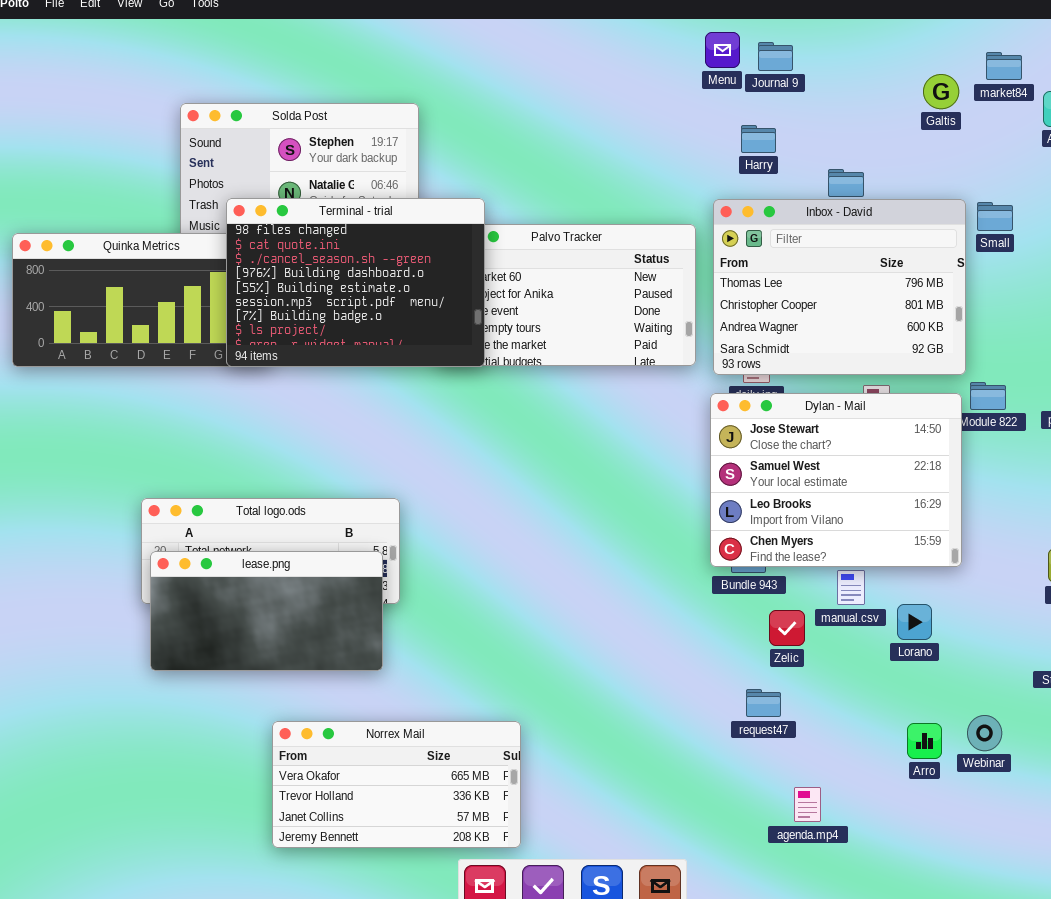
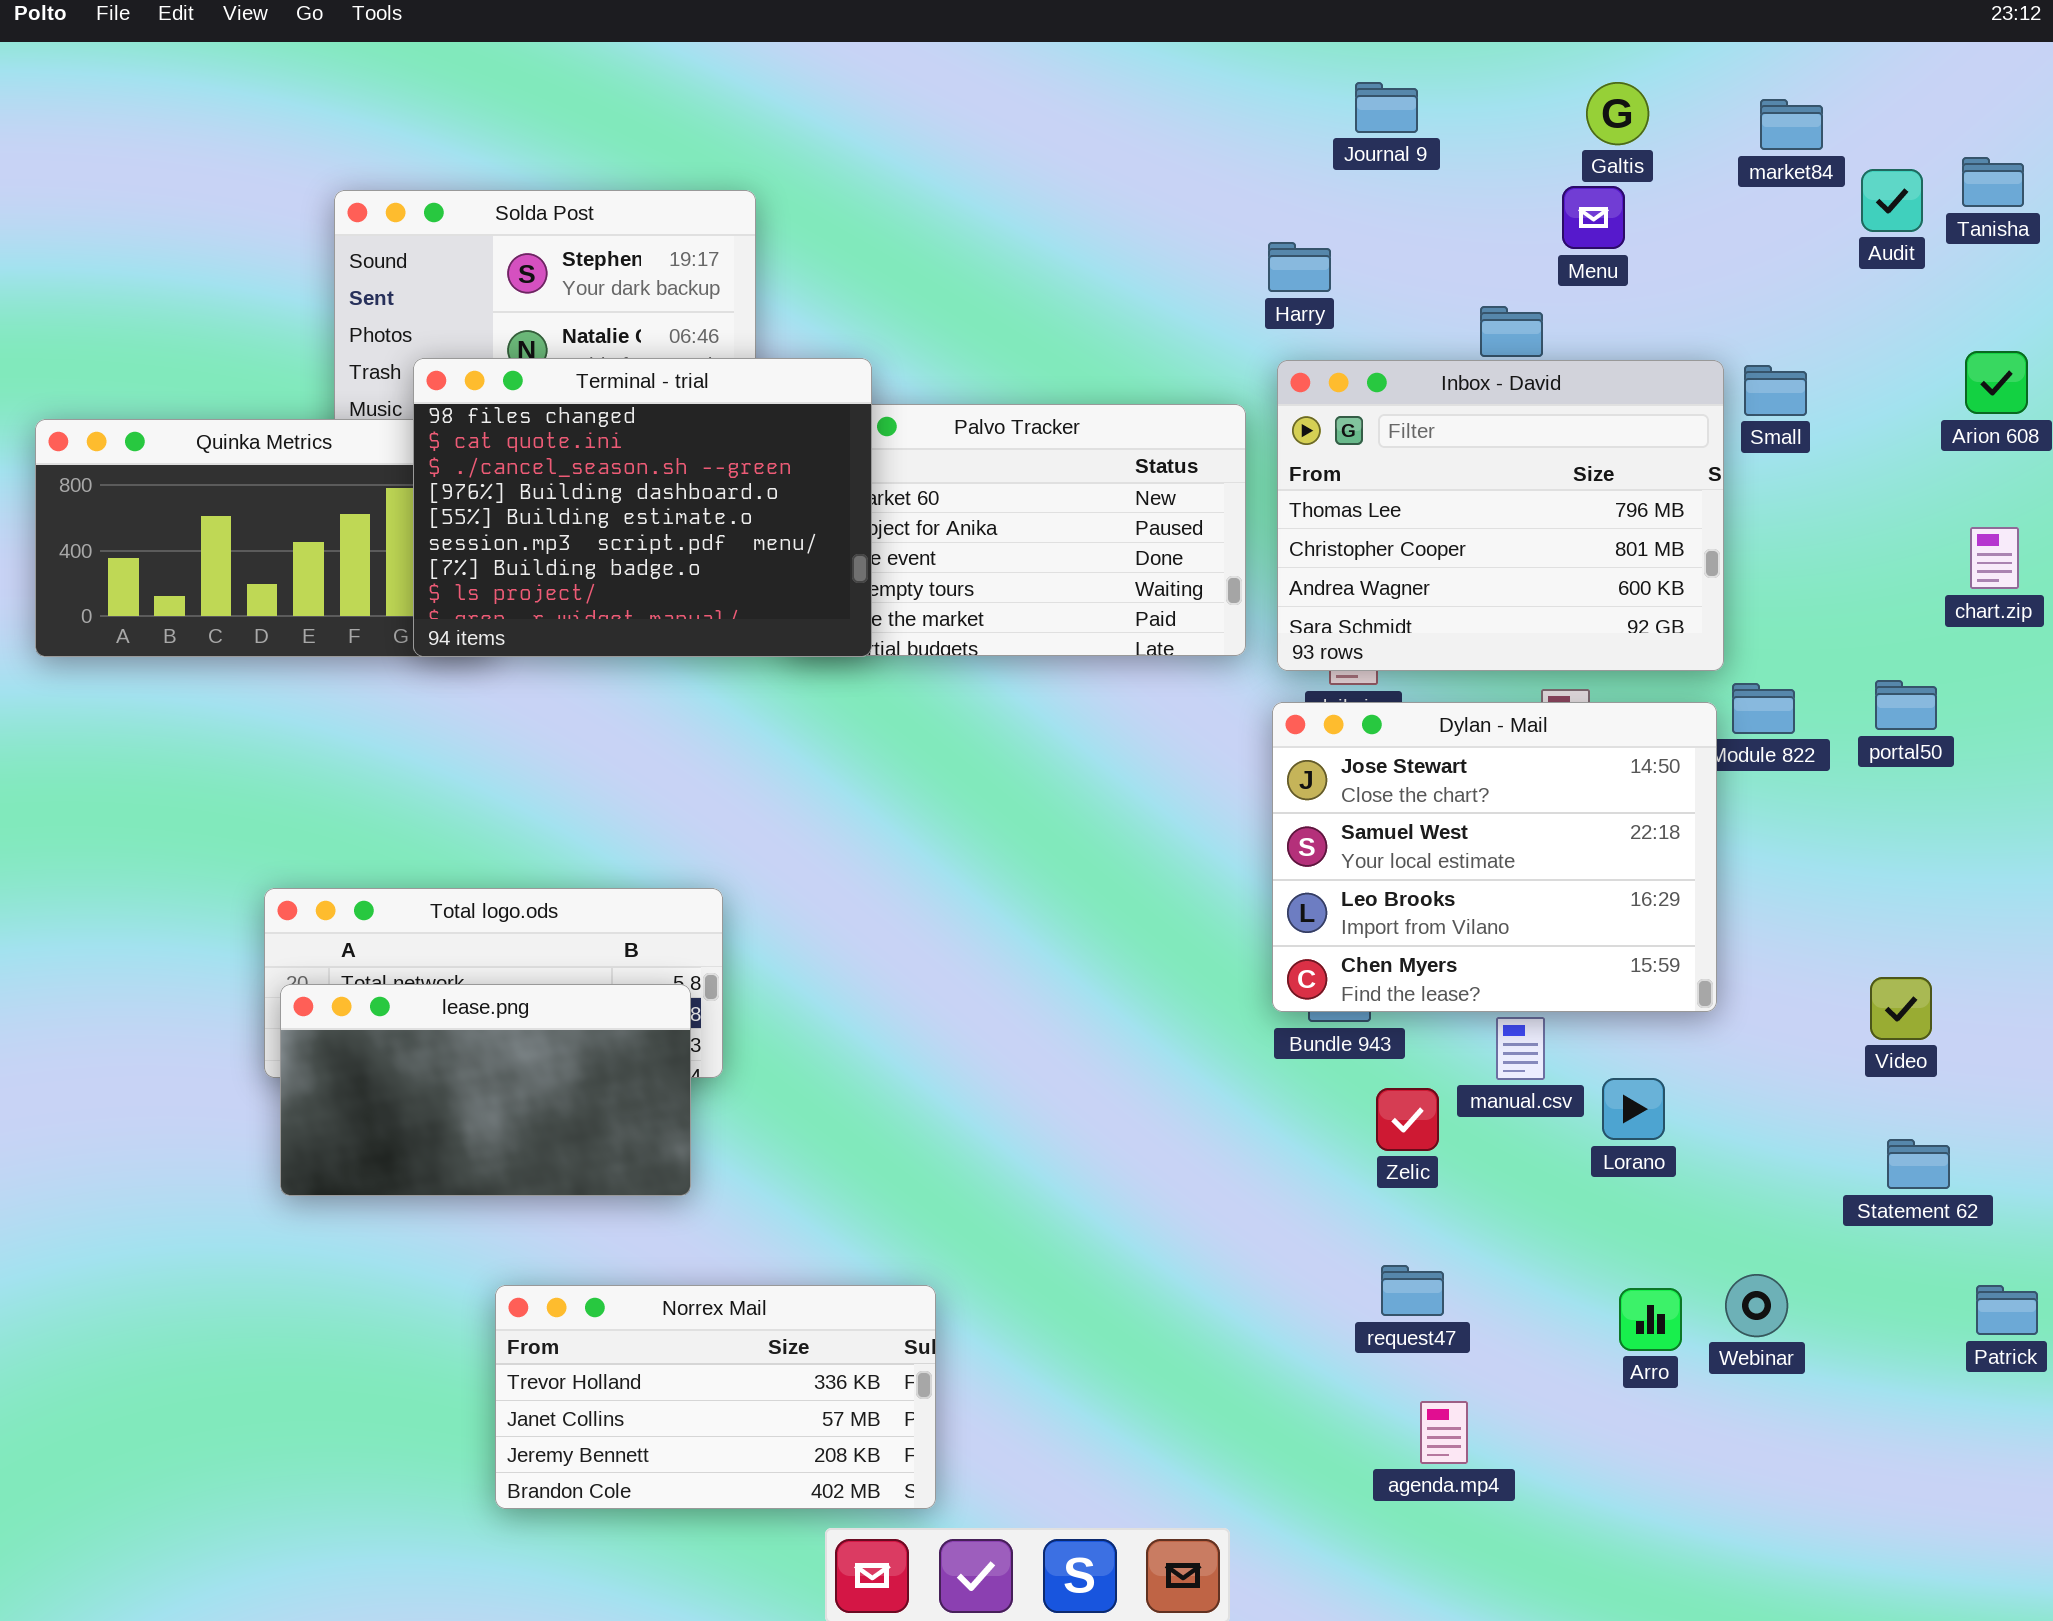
Menu: [705,32,740,68] -> [1562,186,1625,249], moved
Galtis: [923,74,959,109] -> [1586,82,1649,145], moved
Harry: [741,125,776,153] -> [1268,242,1331,292], moved
request47: [746,689,781,717] -> [1381,1265,1444,1316], moved
Norrex Mail: [272,721,521,848] -> [495,1285,936,1509], scrolled down 1 row

